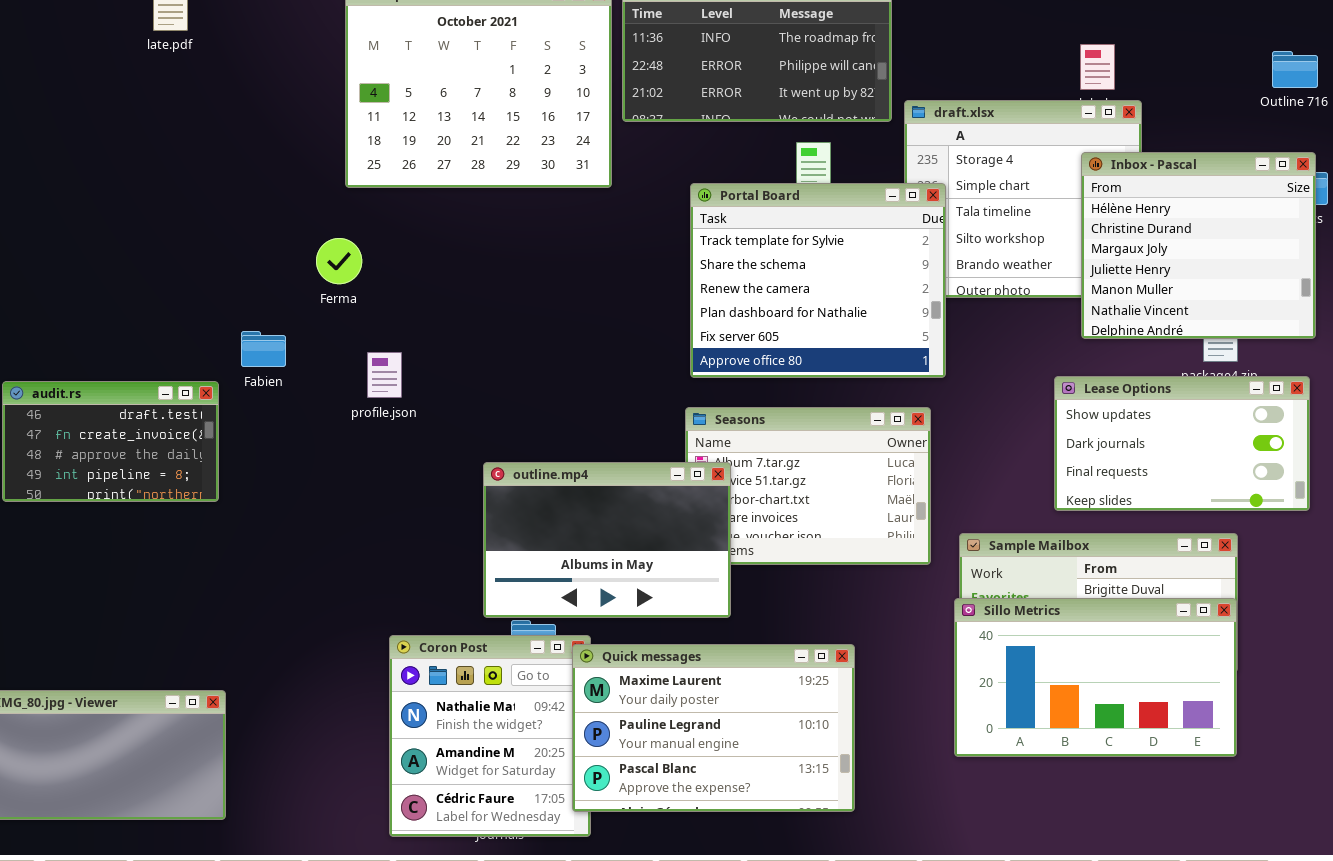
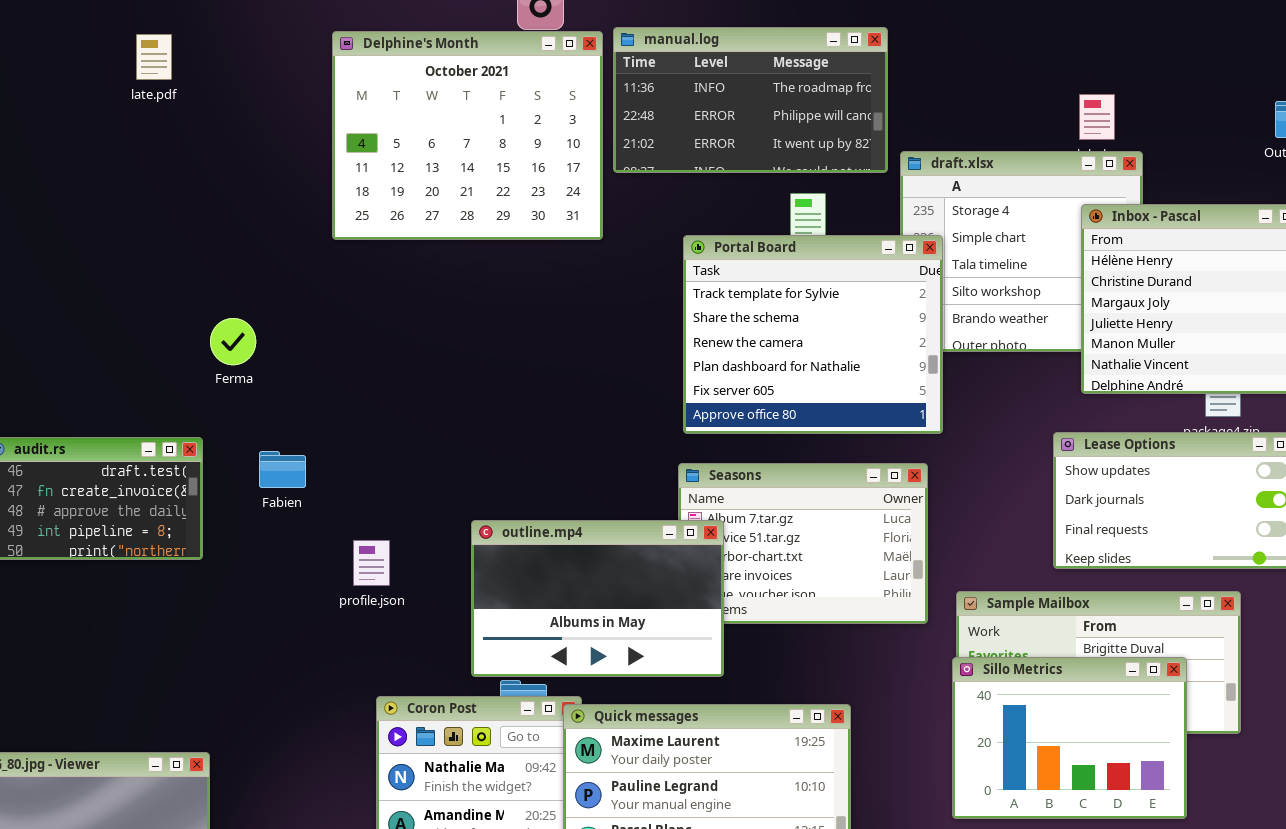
Ferma: [316,238,362,284] -> [210,318,256,365], moved
Fabien: [241,331,286,367] -> [259,451,306,488], moved
profile.json: [367,352,402,398] -> [353,540,390,586], moved
Sillo Metrics: [954,598,1237,757] -> [952,657,1187,819], resized

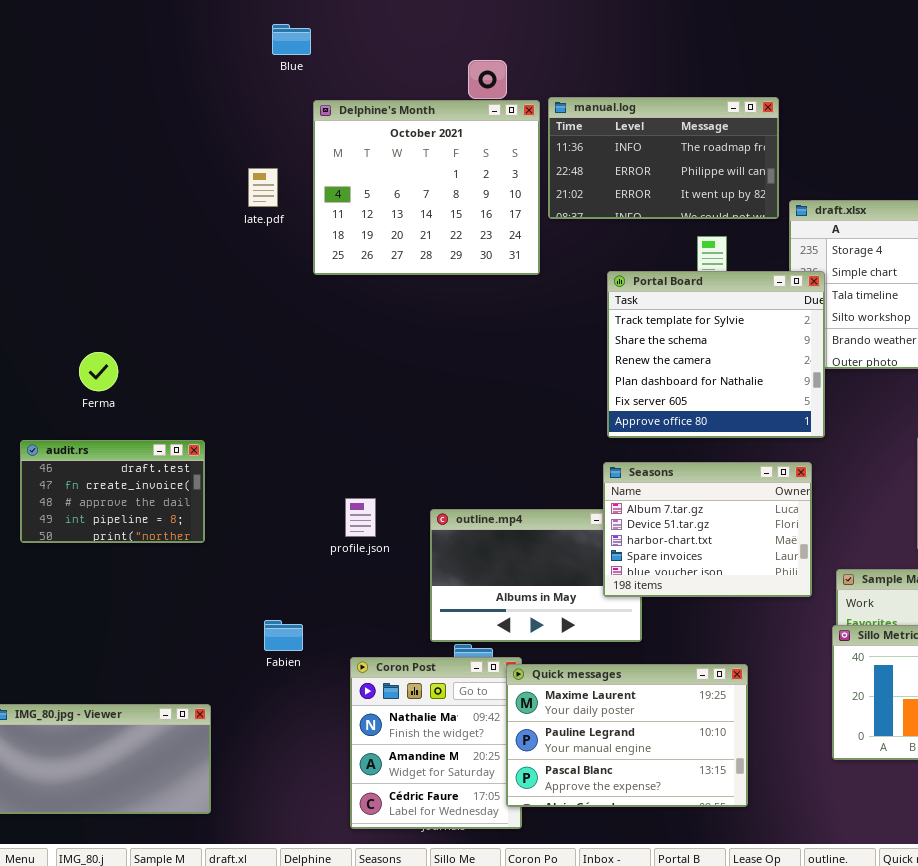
late.pdf: [136,34,172,80] -> [248,168,278,207], moved
Ferma: [210,318,256,365] -> [79,352,118,391], moved
Fabien: [259,451,306,488] -> [264,620,303,651], moved
Seasons: [678,463,928,624] -> [603,462,812,597], raised
profile.json: [353,540,390,586] -> [345,498,376,537], moved

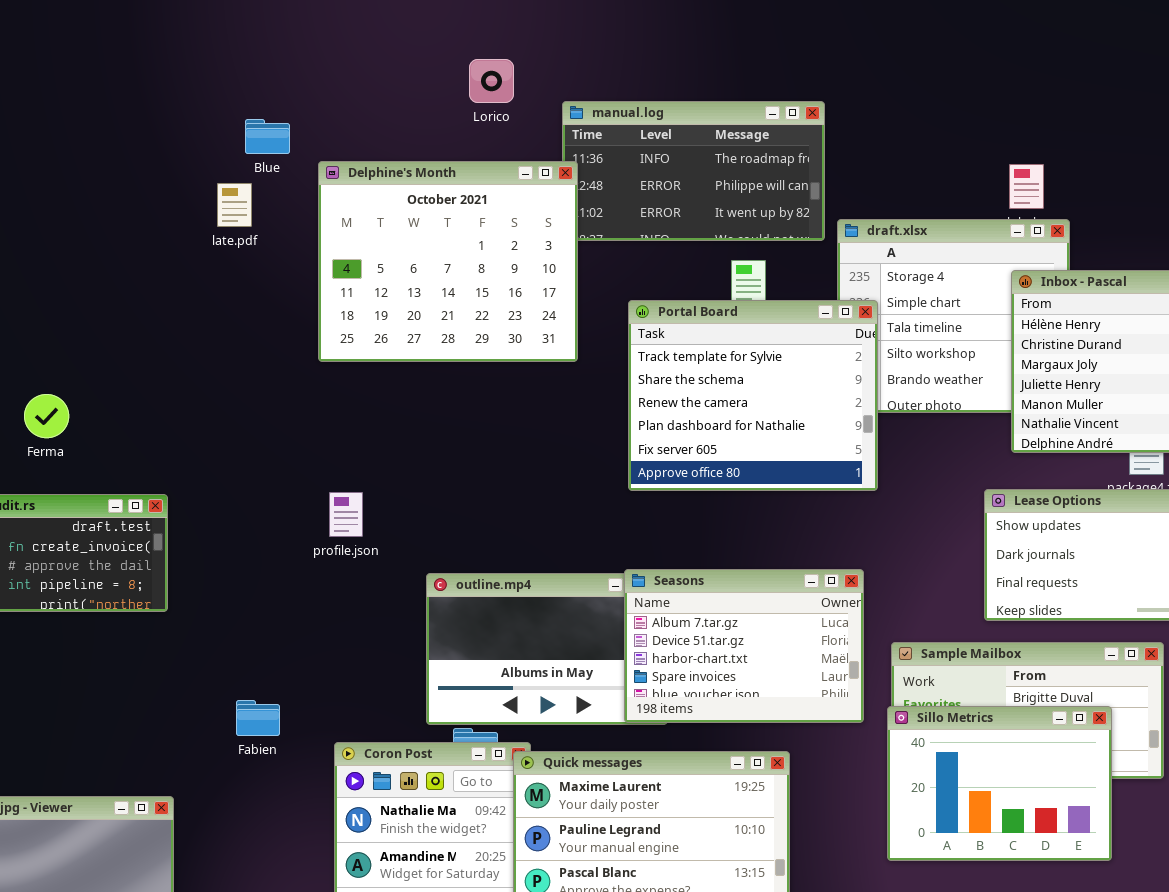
Blue: [272,24,311,55] -> [245,119,290,154], moved
Delphine's Month: [313,100,540,275] -> [318,161,578,362], moved
Seasons: [603,462,812,597] -> [624,569,864,723], moved
profile.json: [345,498,376,537] -> [329,492,363,537], moved

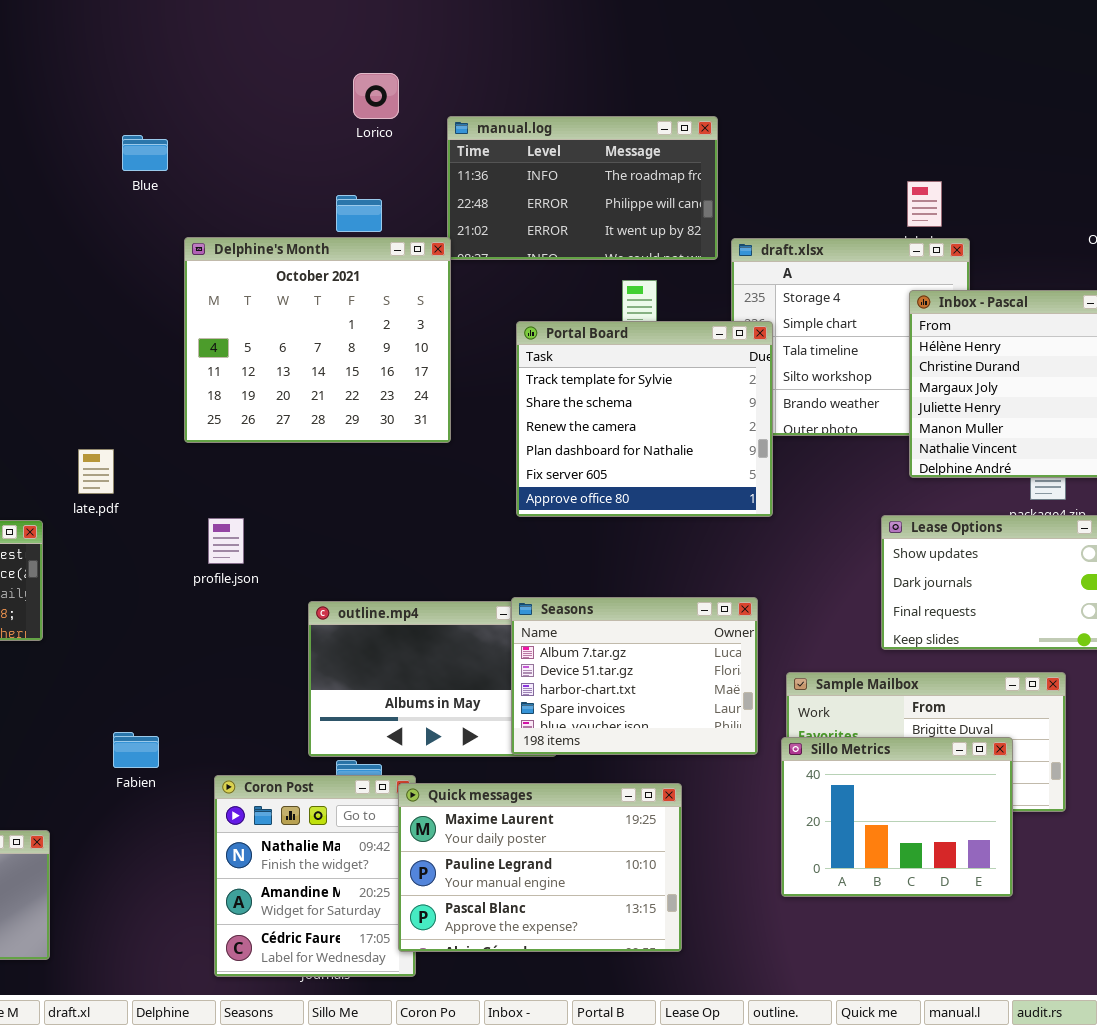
Delphine's Month: [318,161,578,362] -> [184,237,451,443], moved
late.pdf: [217,183,252,227] -> [78,449,114,494], moved

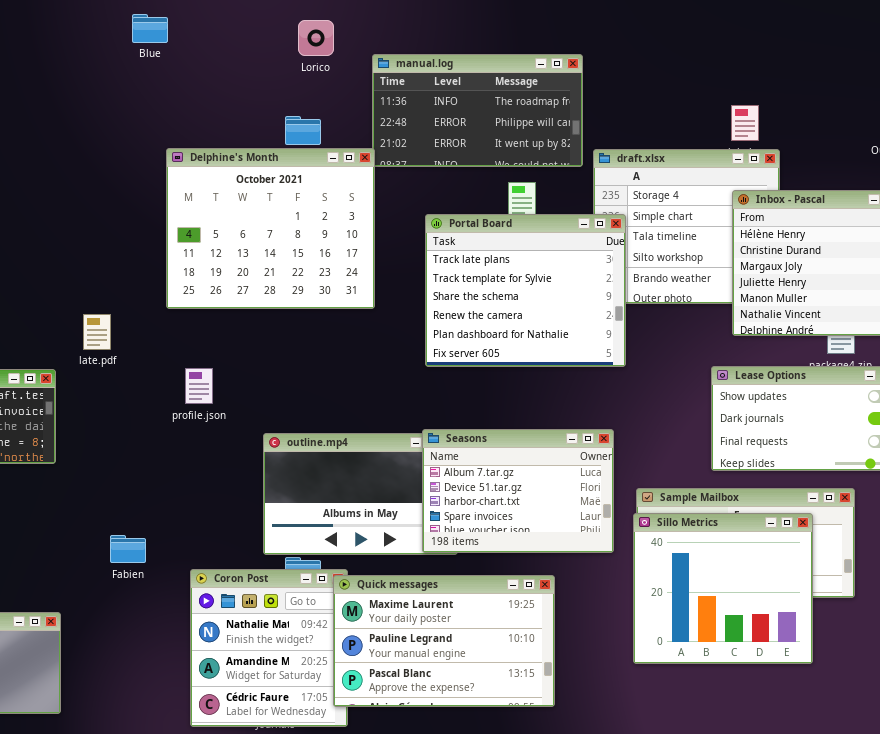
Blue: [122,135,168,171] -> [132,14,168,43], moved
Portal Board: [516,321,773,517] -> [425,214,626,367], scrolled up 1 row
Sillo Metrics: [781,737,1013,897] -> [633,513,813,664], resized

